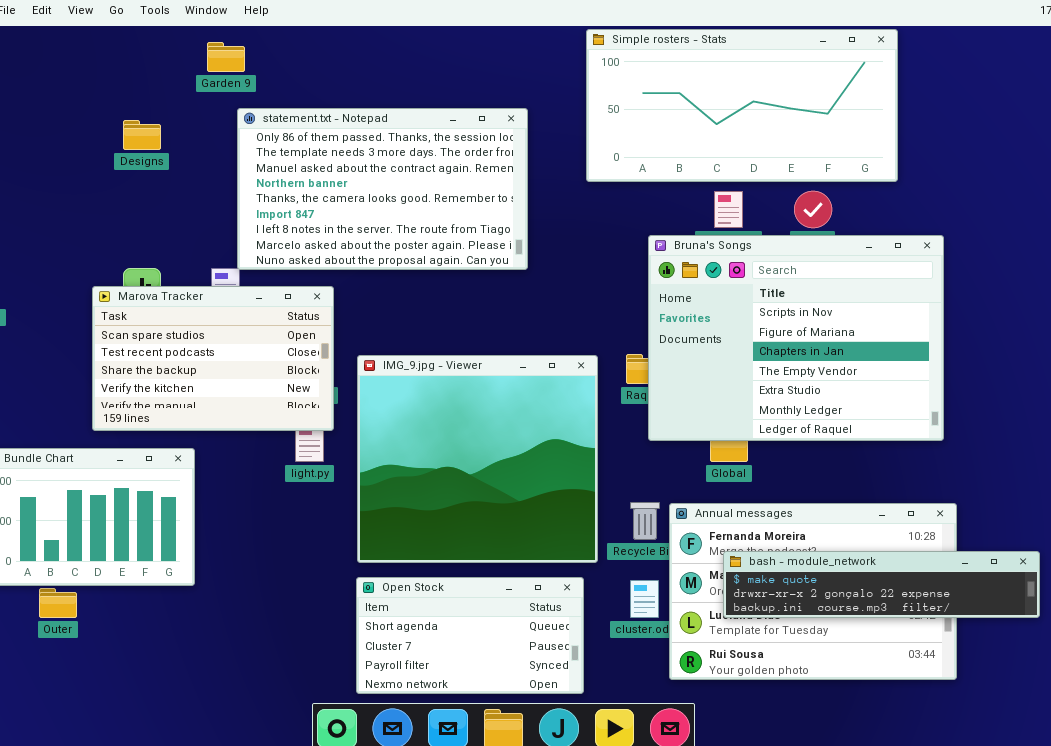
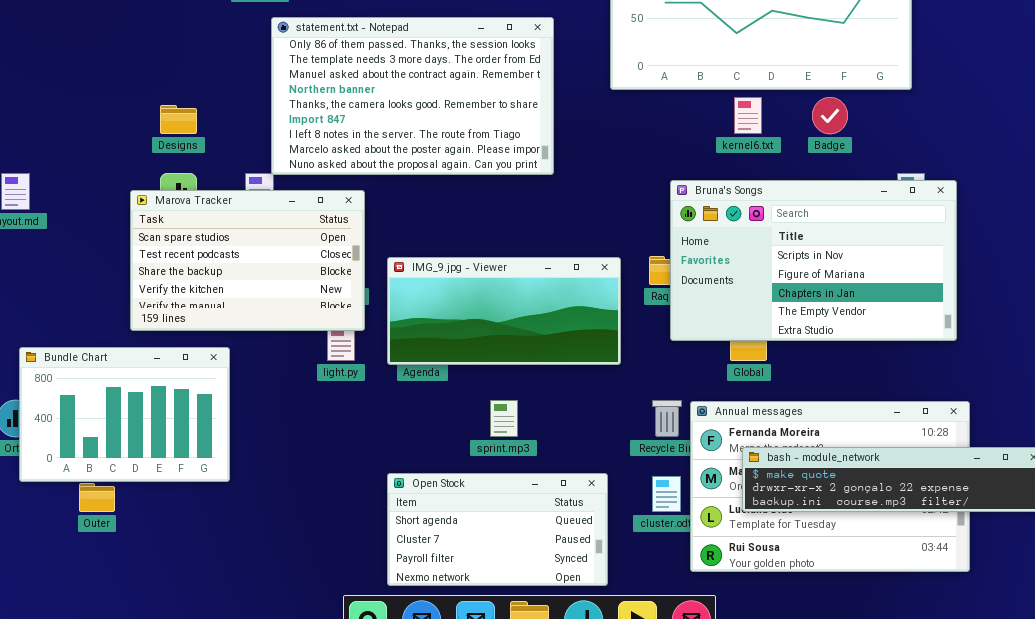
Designs: [123,120,161,150] -> [160,105,197,134], moved
Bruna's Songs: [648,235,944,441] -> [670,180,957,341], resized
IMG_9.jpg - Viewer: [357,355,598,563] -> [387,257,621,365], resized

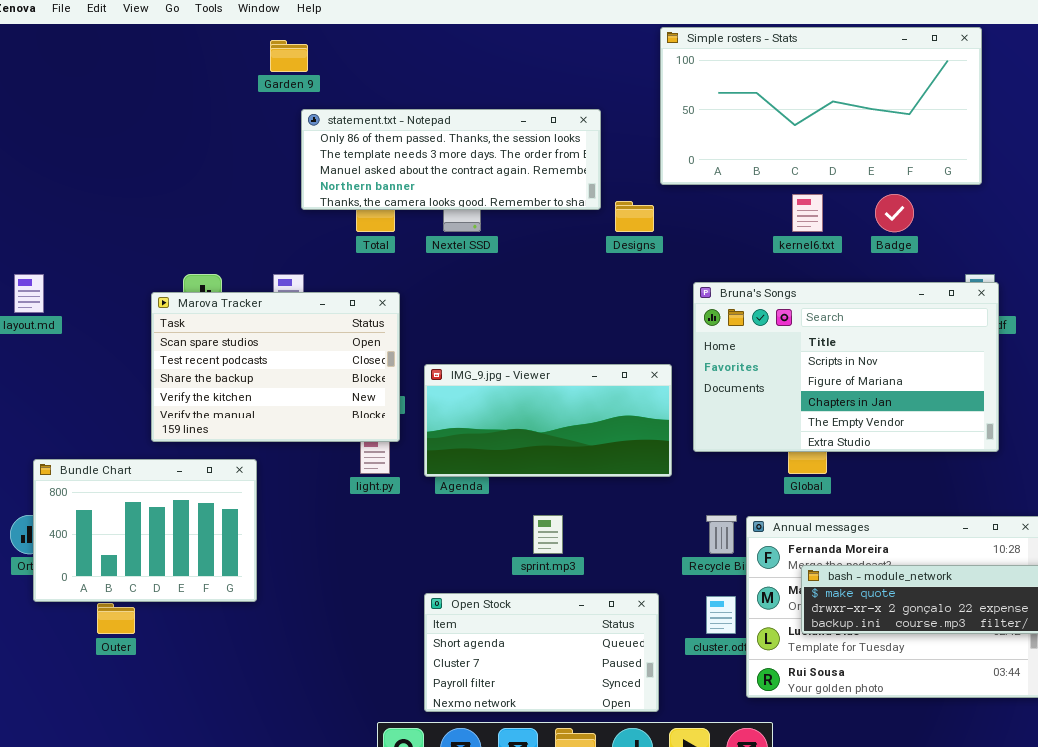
statement.txt - Notepad: [271,17,554,175] -> [301,109,601,210], resized
Designs: [160,105,197,134] -> [615,201,654,232], moved
Bruna's Songs: [670,180,957,341] -> [693,282,999,452], moved

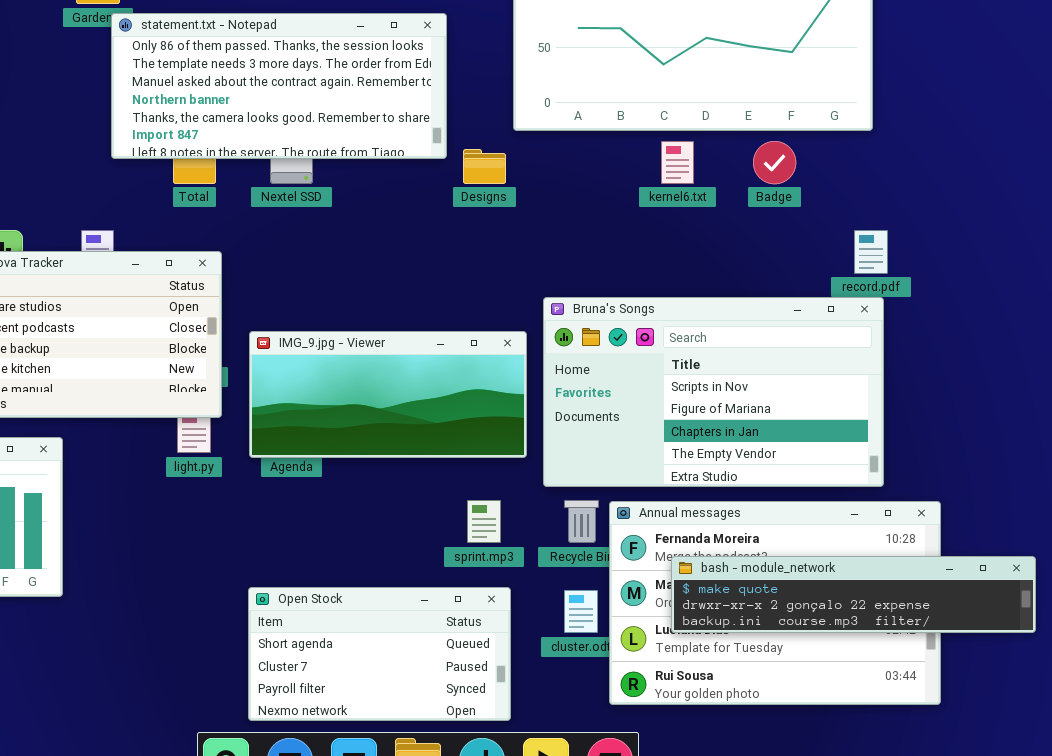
statement.txt - Notepad: [301,109,601,210] -> [111,13,447,159], resized
Bruna's Songs: [693,282,999,452] -> [543,297,884,487], moved
sprint.mp3: [533,515,563,554] -> [467,500,501,543], moved

